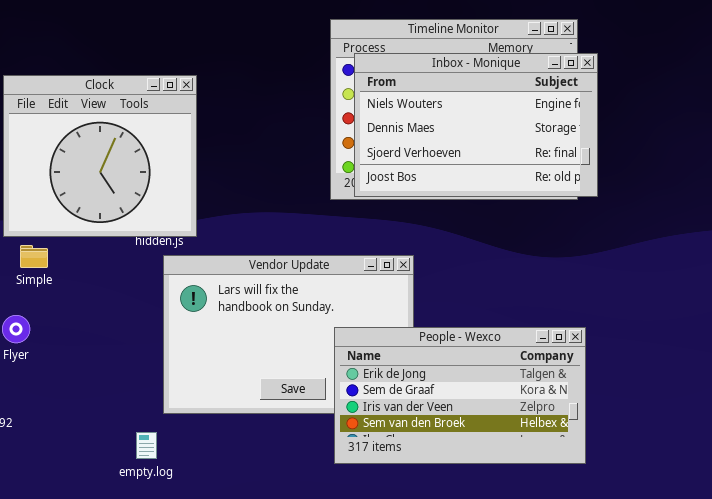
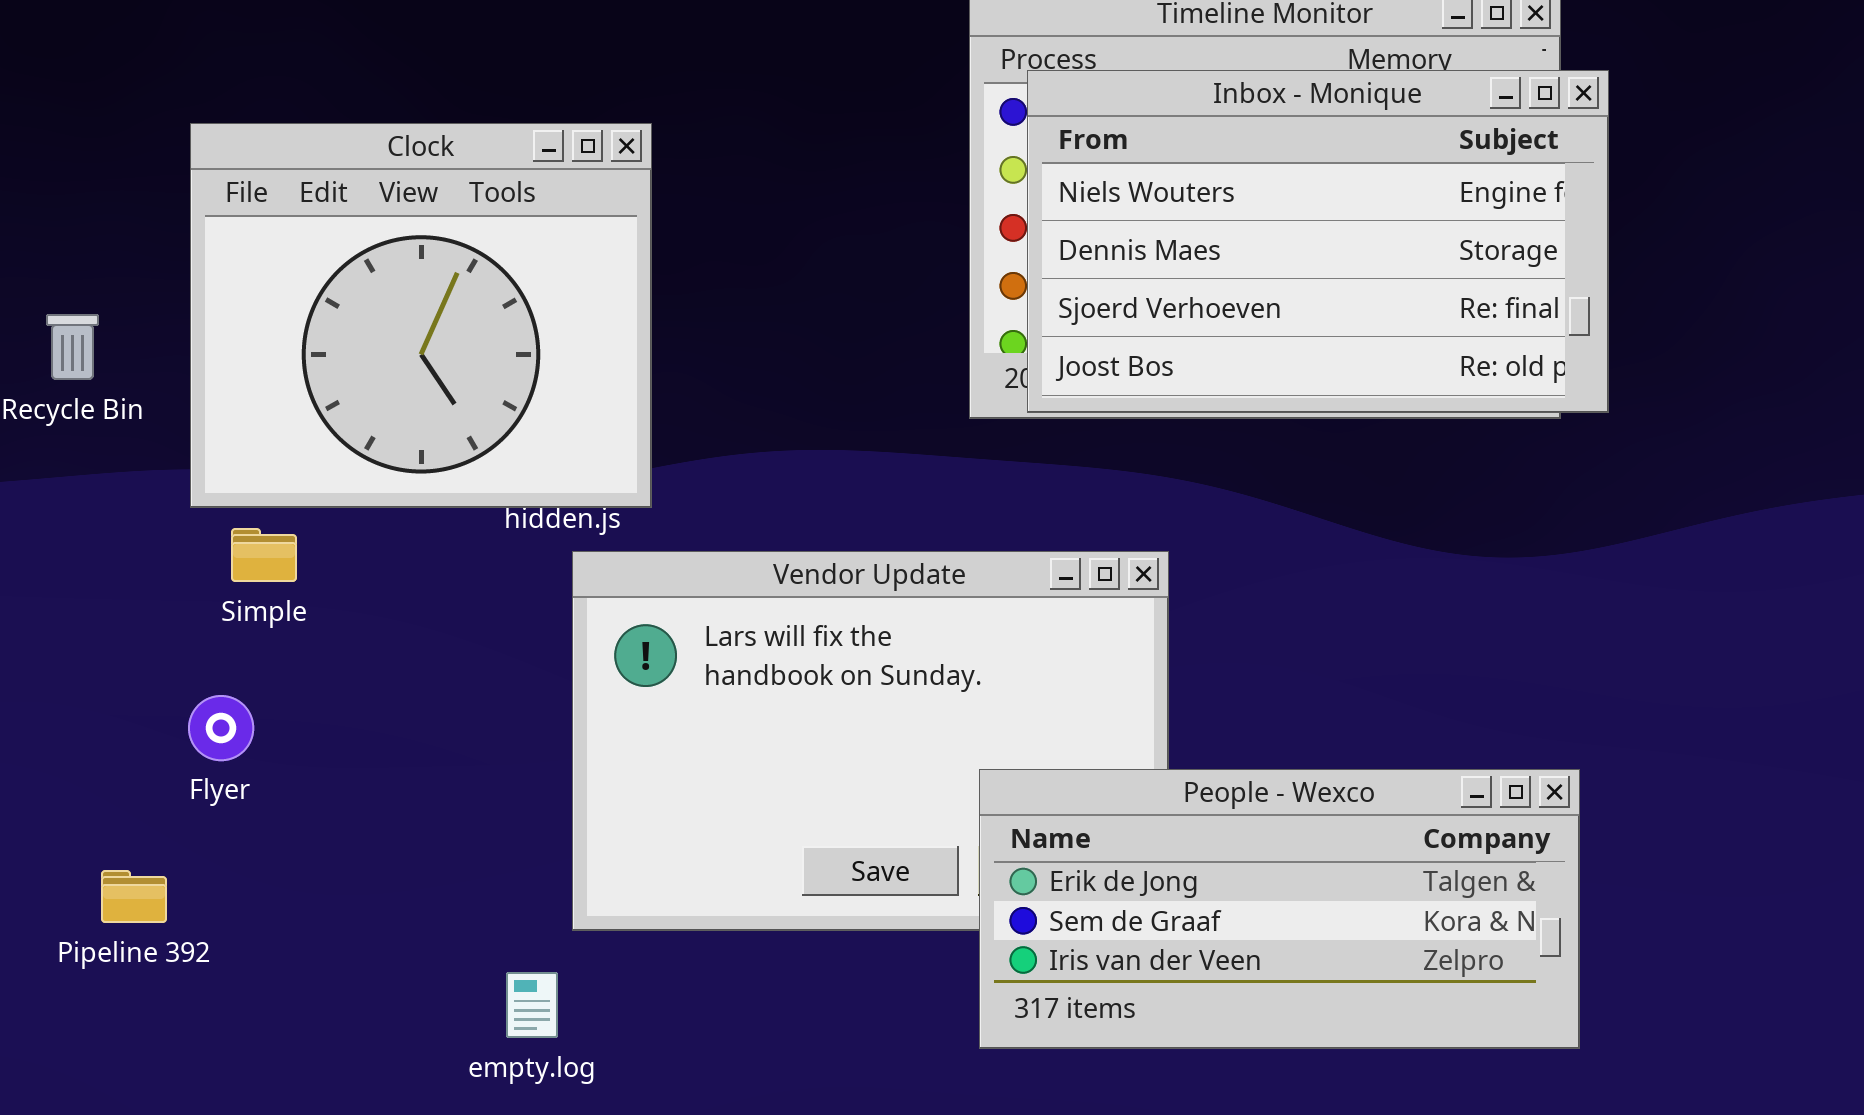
People - Wexco: [334,327,586,464] -> [979,769,1580,1049], resized

